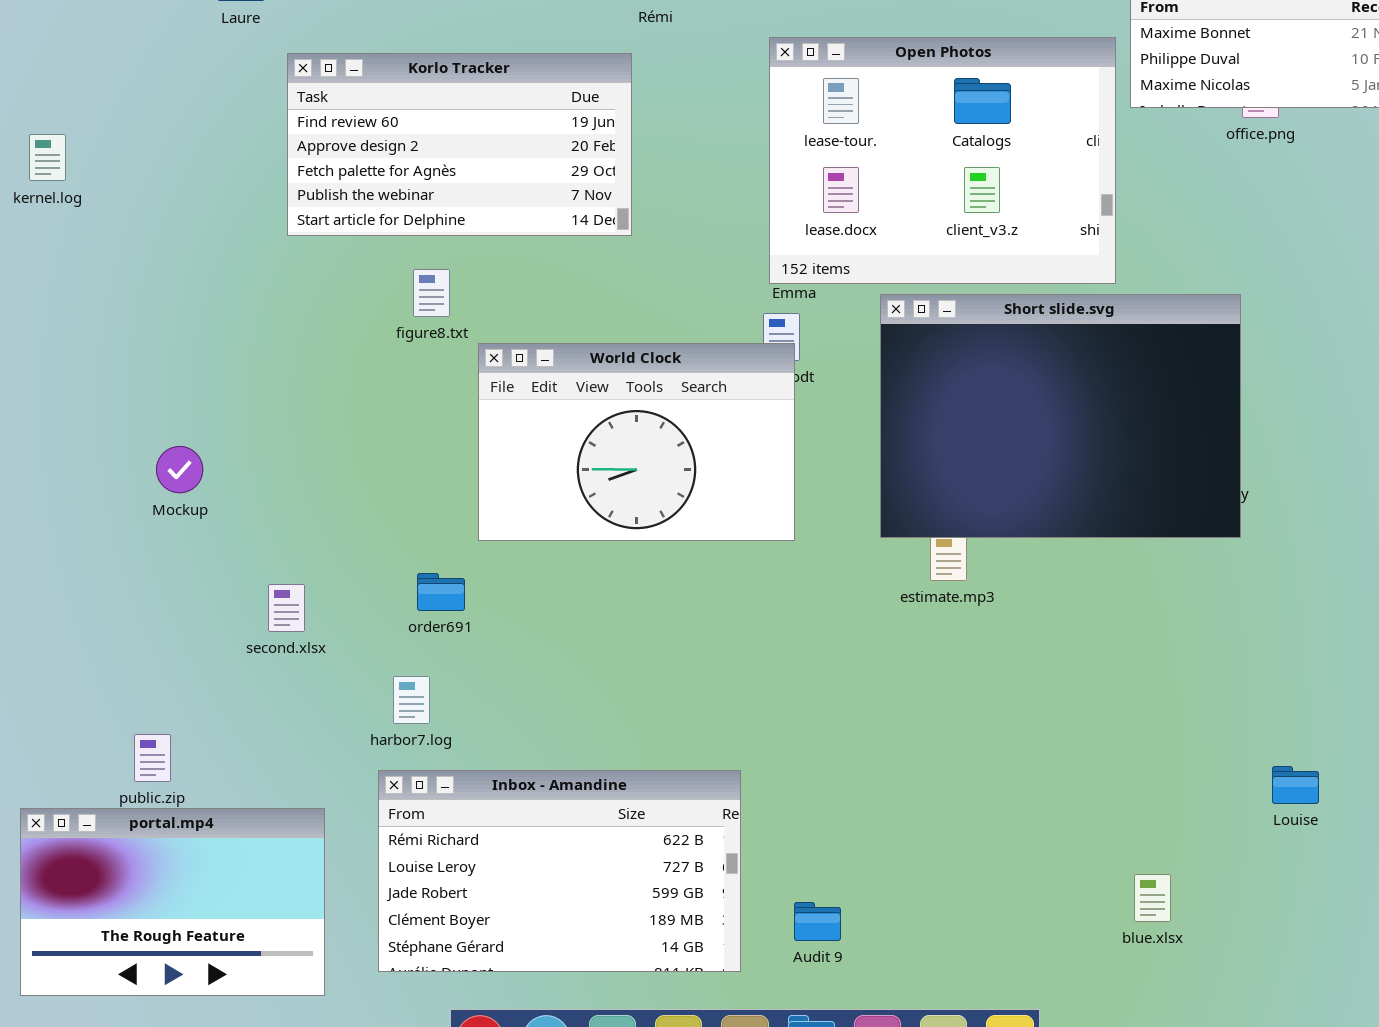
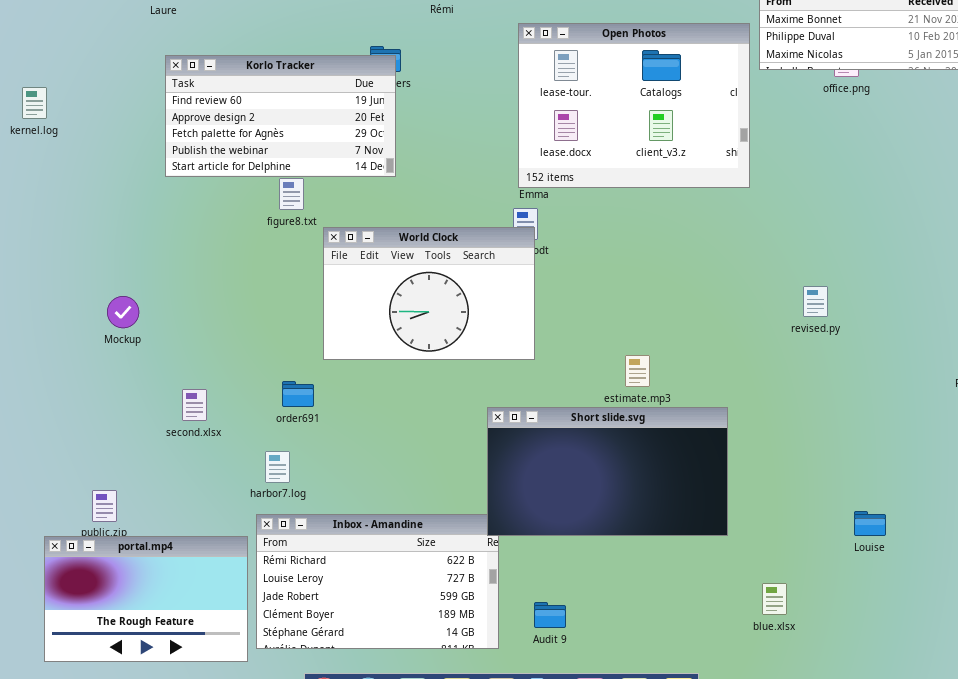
Korlo Tracker: [287,53,632,236] -> [165,55,396,177], moved
Short slide.svg: [880,294,1241,538] -> [487,407,728,536], moved, resized
portal.mp4: [20,808,325,996] -> [44,536,248,662], moved

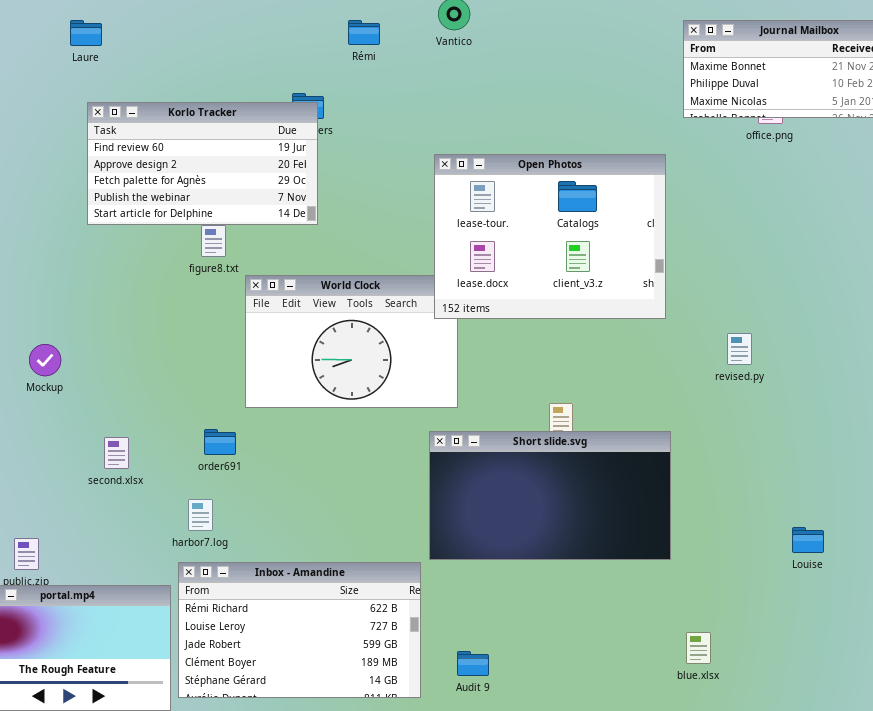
Open Photos: [518,23,750,188] -> [434,154,666,319], moved
Short slide.svg: [487,407,728,536] -> [429,431,671,560], moved
Louise: [854,511,886,536] -> [792,527,824,553], moved

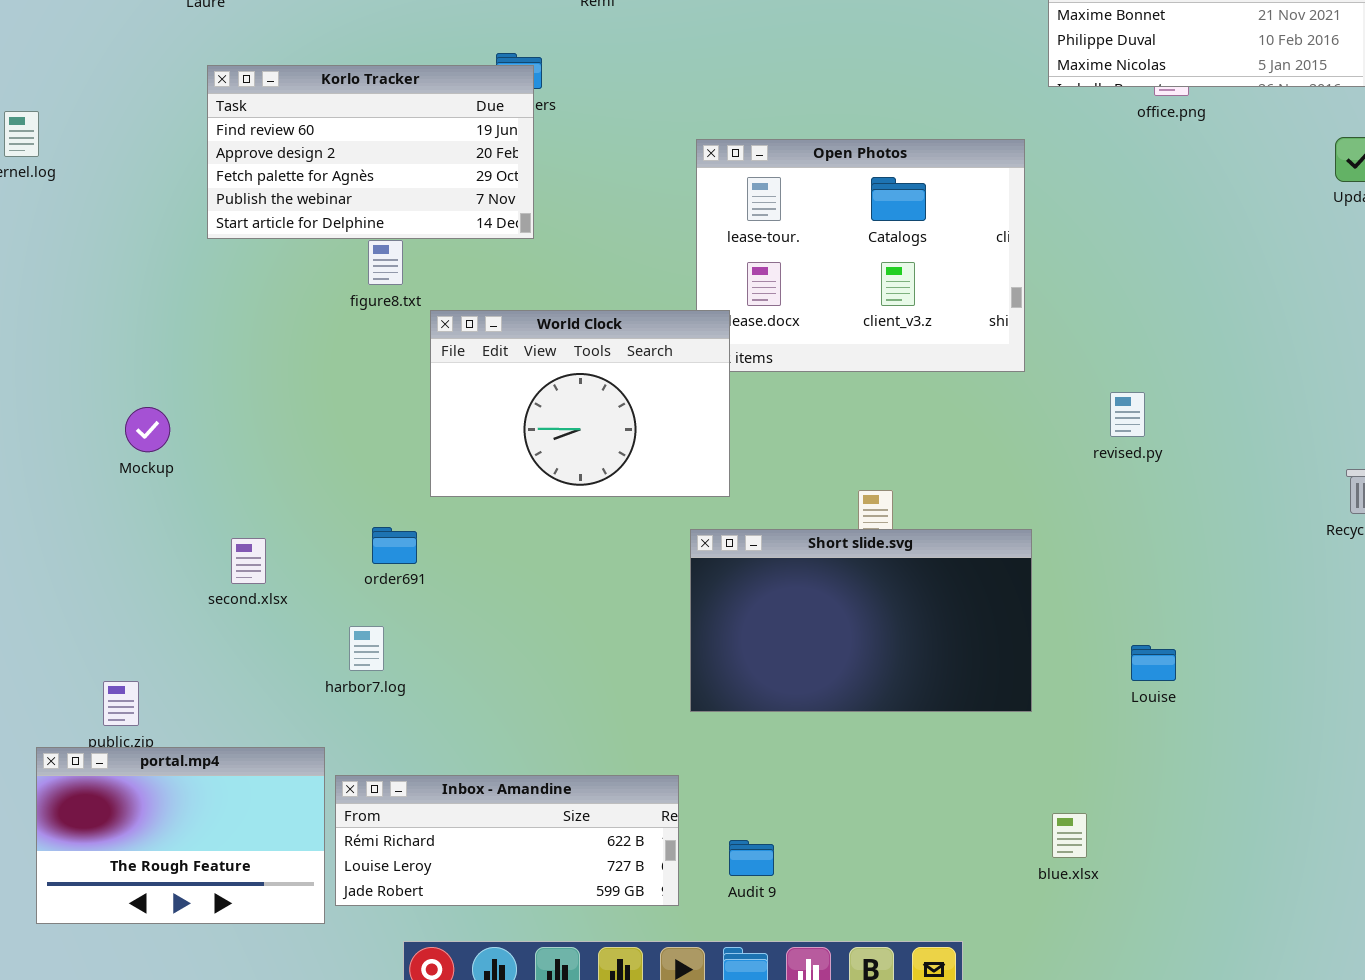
World Clock: [245,275,458,408] -> [430,310,730,497], raised
Louise: [792,527,824,553] -> [1131,645,1176,681], moved
Inbox - Amandine: [178,562,421,698] -> [335,775,679,906], resized

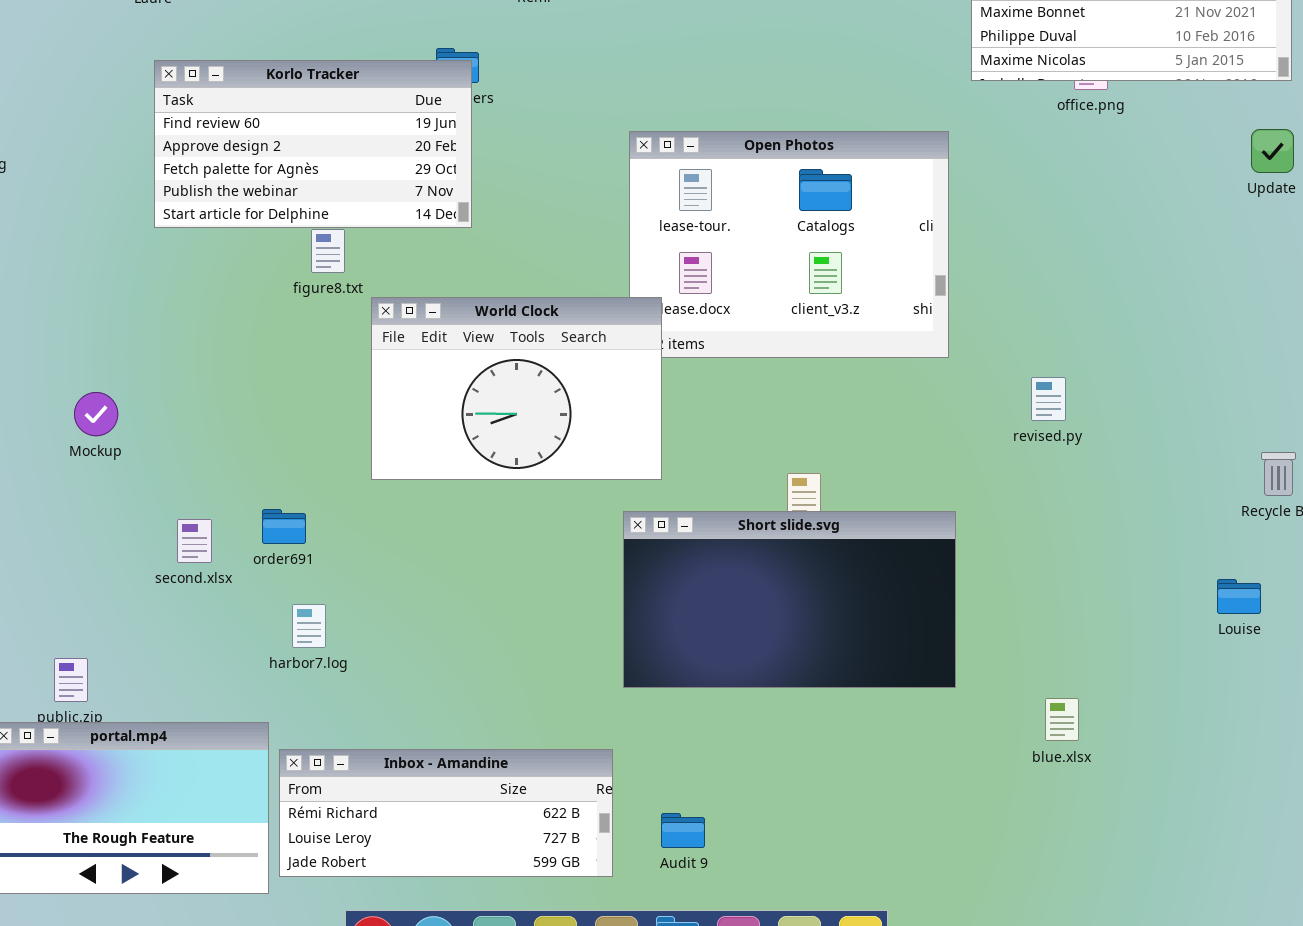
order691: [372,527,417,564] -> [262,509,306,544], moved
Louise: [1131,645,1176,681] -> [1217,579,1261,614], moved
blue.xlsx: [1052,813,1087,858] -> [1045,698,1079,741], moved

